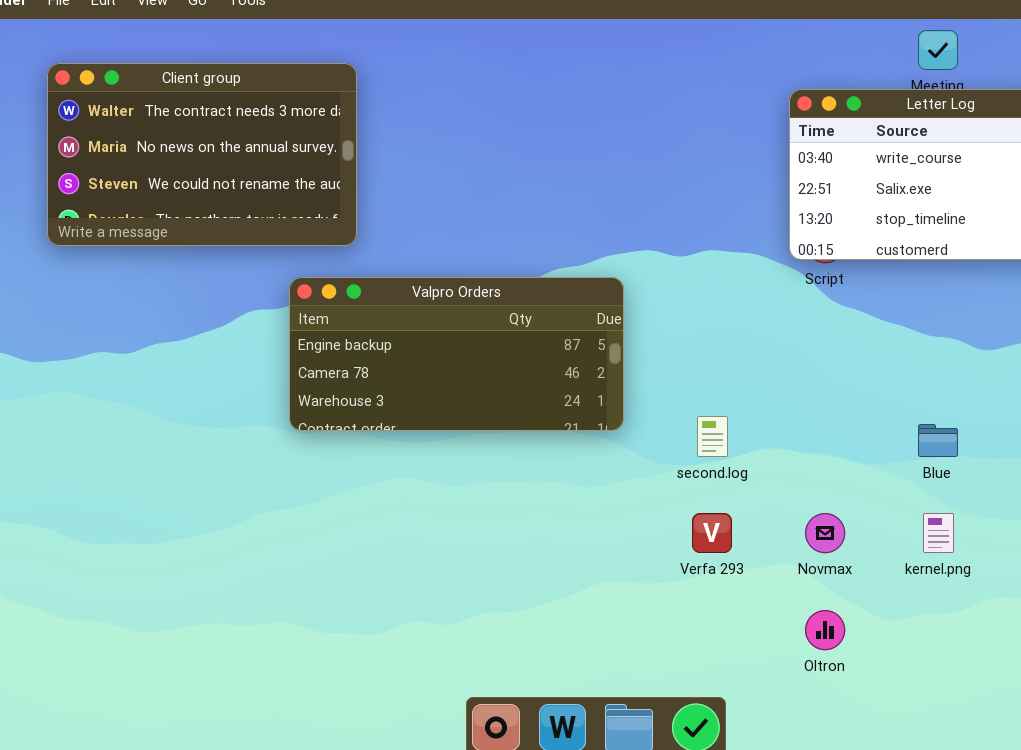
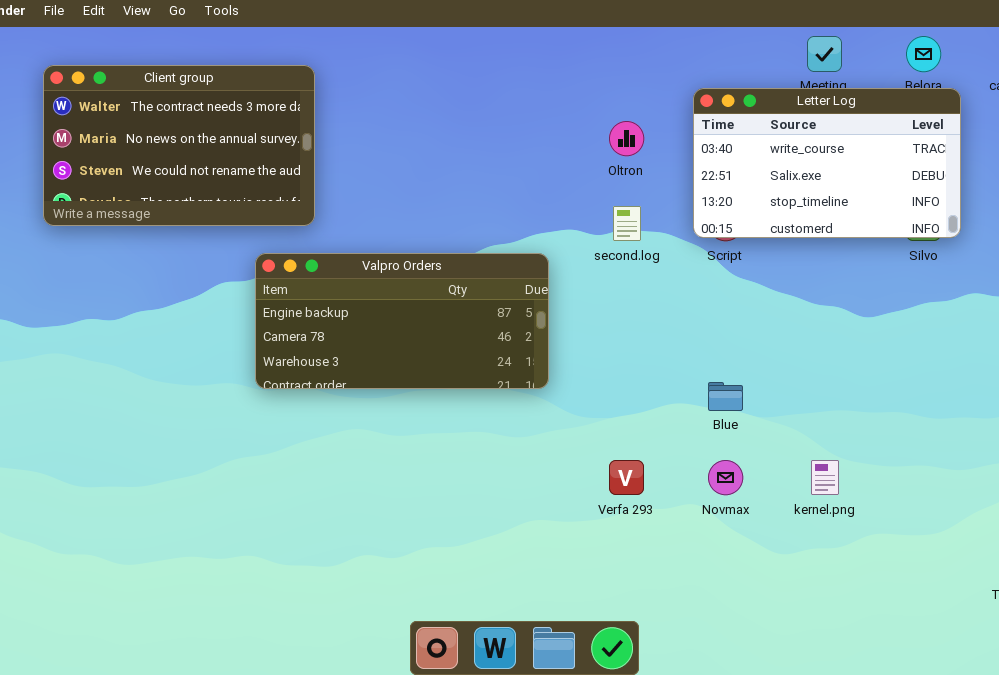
second.log: [697,416,728,457] -> [613,206,641,241], moved
Blue: [918,424,958,457] -> [708,382,743,411], moved
Oltron: [805,610,845,650] -> [609,121,644,156], moved

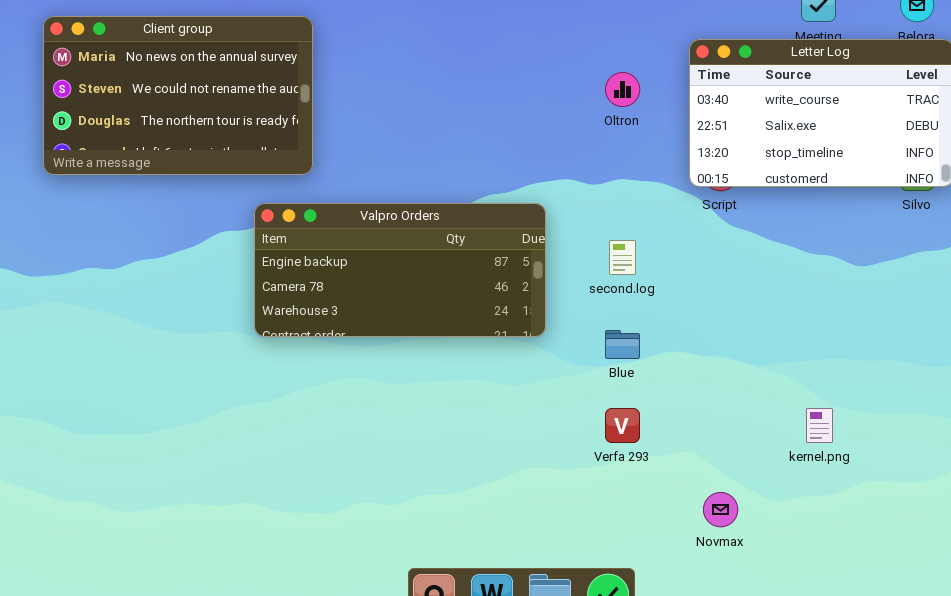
Client group: [43,65,315,226] -> [43,16,313,175], scrolled down 1 row
second.log: [613,206,641,241] -> [609,240,636,275], moved
Blue: [708,382,743,411] -> [605,330,640,359], moved
Novmax: [708,460,743,495] -> [703,492,738,527], moved

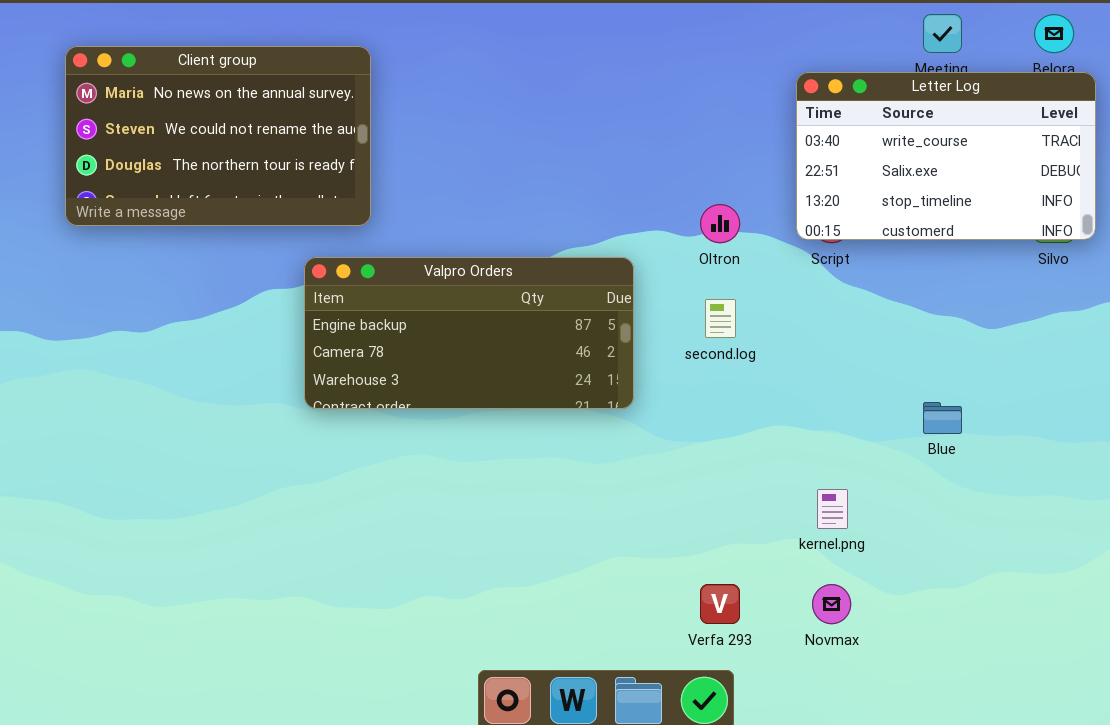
Oltron: [605,72,640,107] -> [700,204,740,243], moved
Blue: [605,330,640,359] -> [923,402,962,434], moved
Verfa 293: [605,408,640,443] -> [700,584,740,624], moved
kernel.png: [806,408,833,443] -> [817,489,848,529], moved

